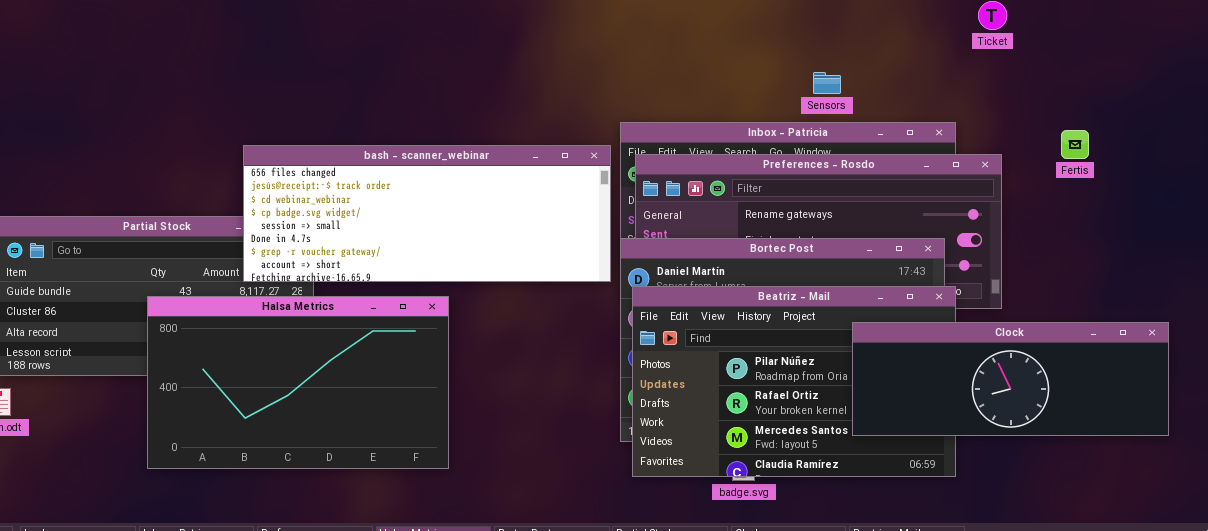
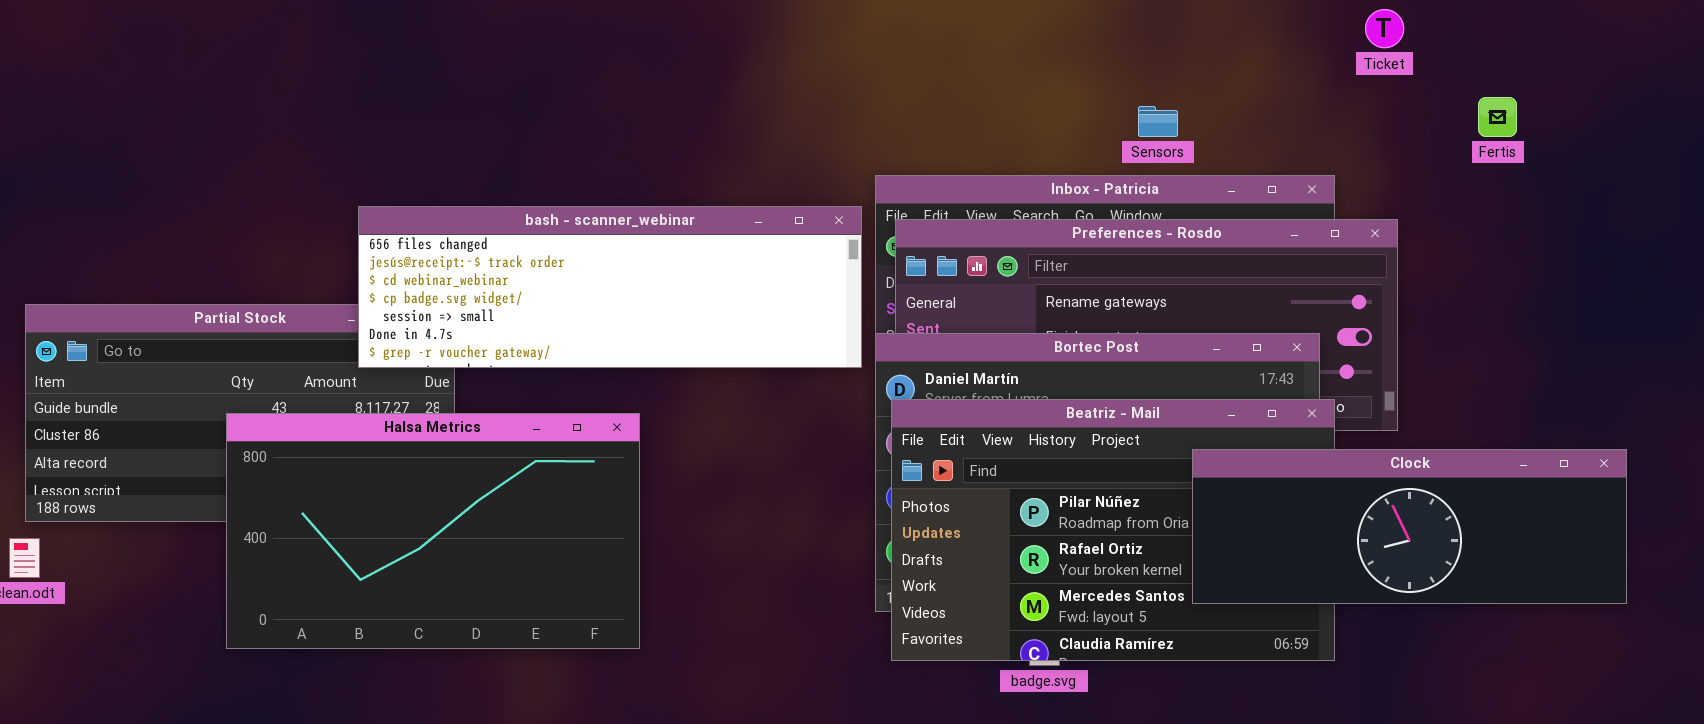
Fertis: [1061,130,1089,159] -> [1478,97,1517,137], moved
bash - scanner_webinar: [243,145,611,282] -> [358,206,862,368], resized

